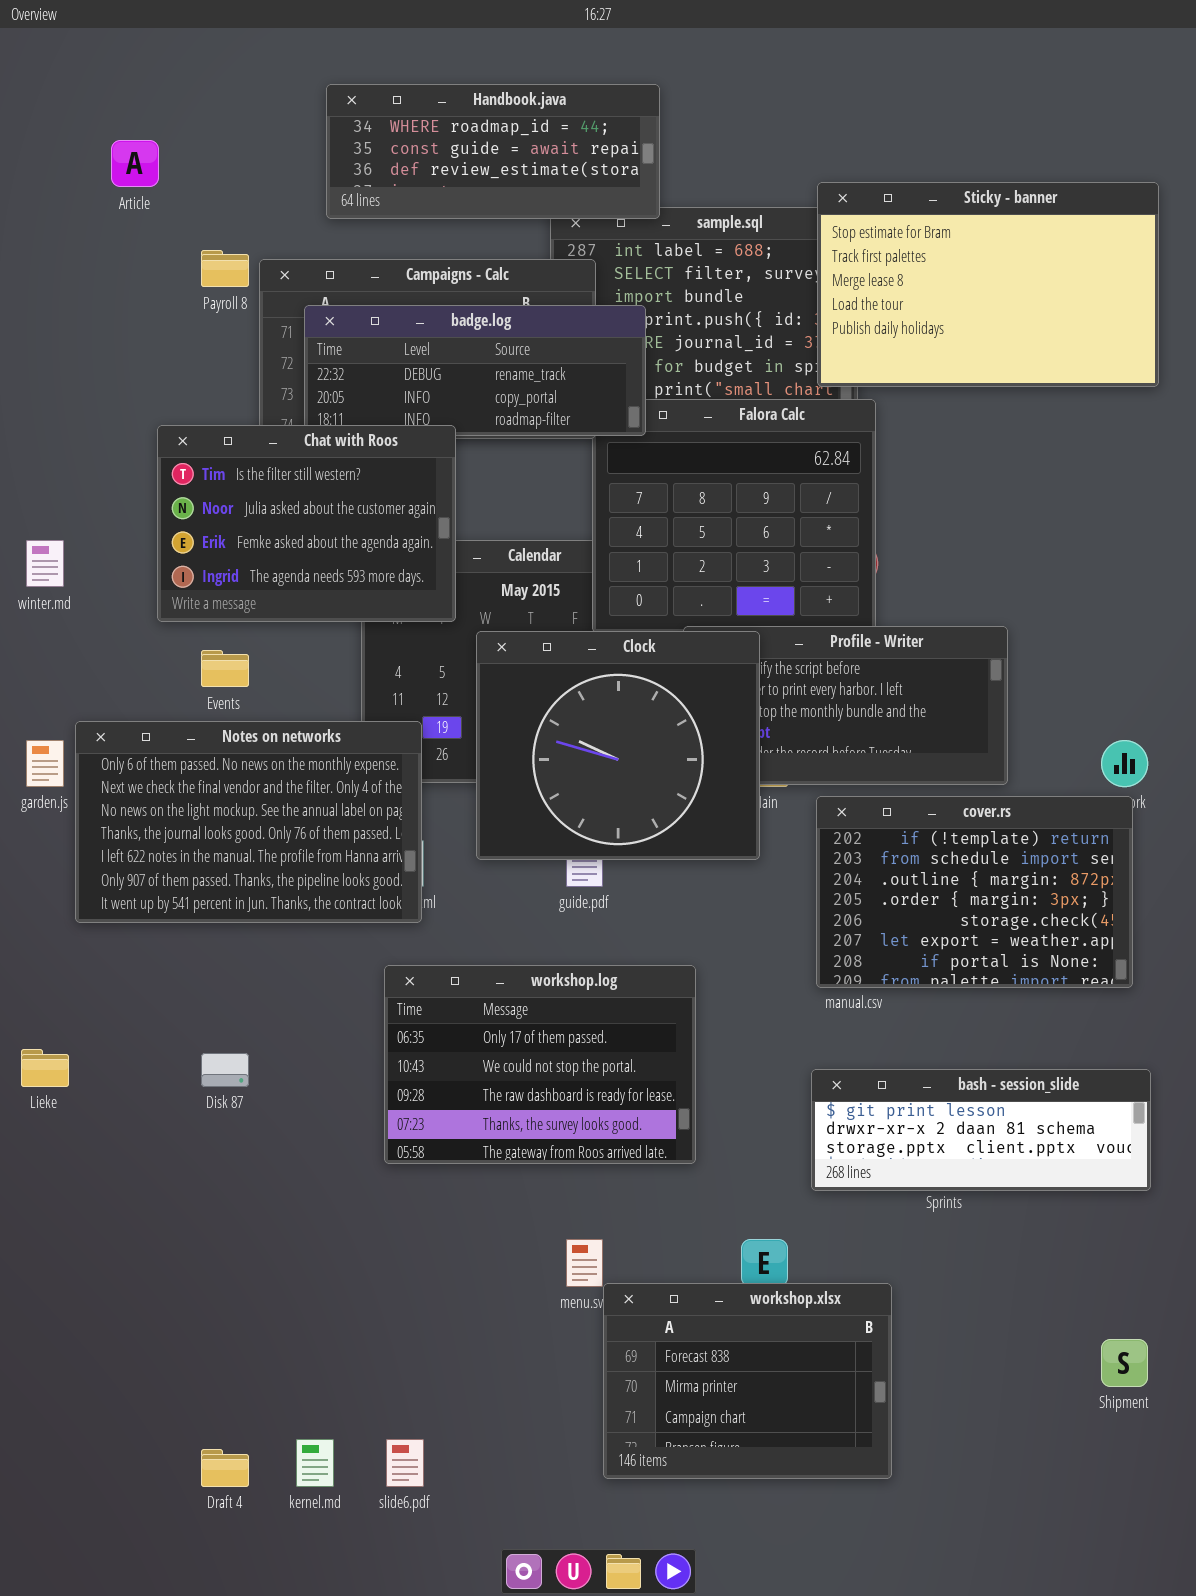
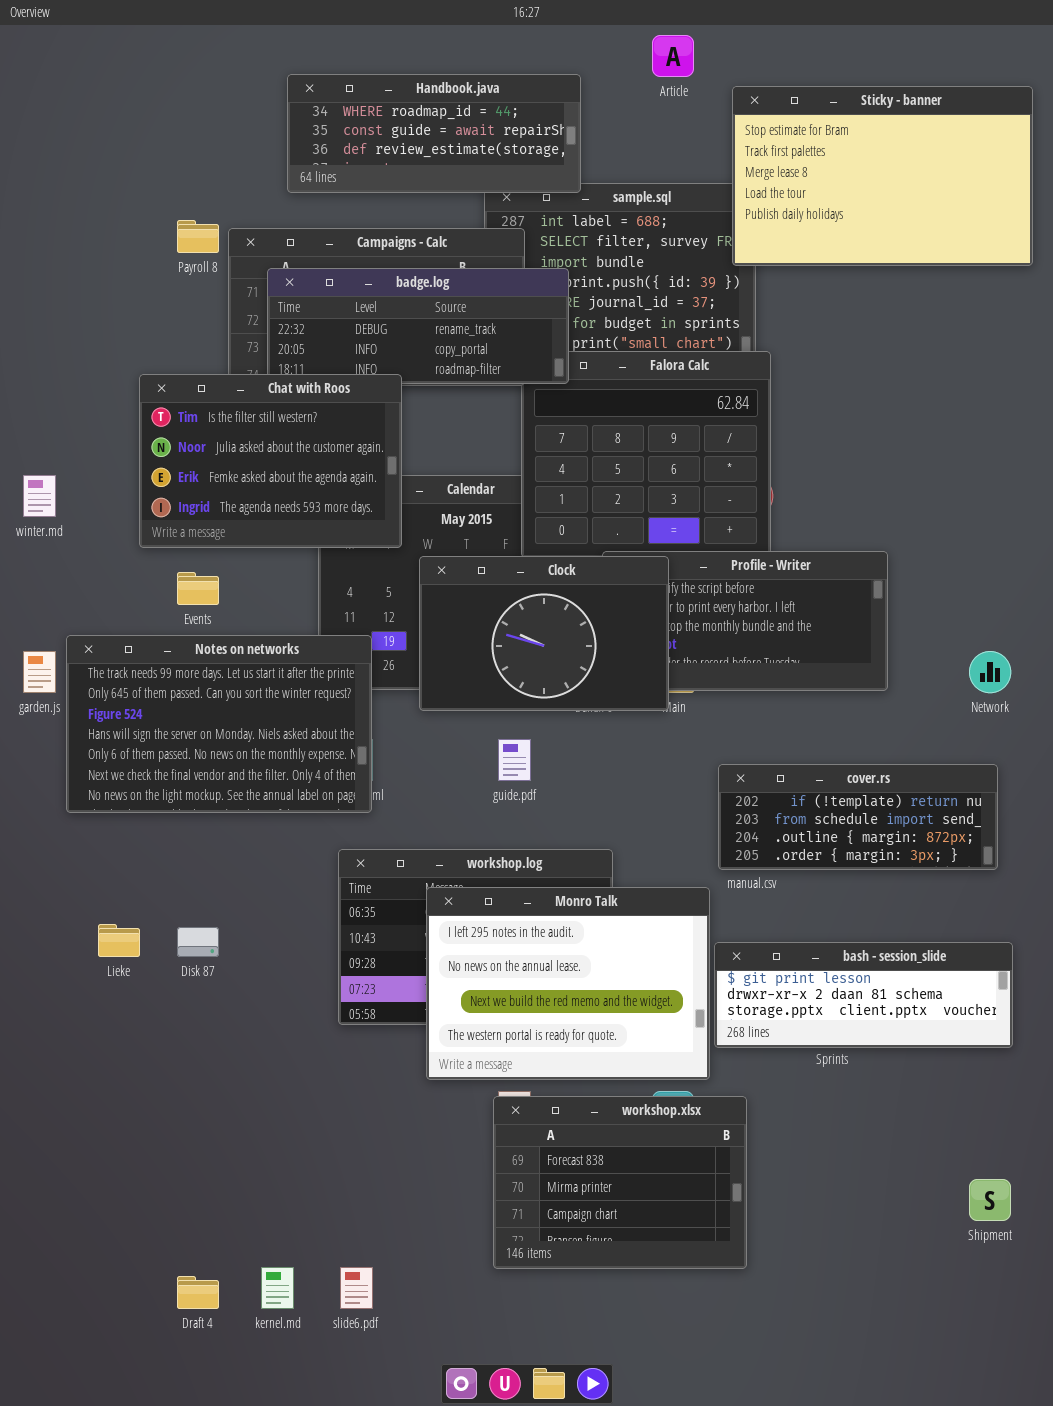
Article: [111,140,159,187] -> [652,35,694,77], moved
Sticky - banner: [817,182,1159,387] -> [732,86,1033,266], moved
Clock: [476,631,760,860] -> [419,556,669,711], resized
Notes on networks: [75,721,422,923] -> [66,635,372,813], scrolled up 4 rows
cover.rs: [816,796,1133,988] -> [718,764,998,870], resized
Monro Talk: none -> [426,887,710,1080], opened
Lieke: [21,1049,69,1087] -> [98,924,140,957], moved
workshop.xlsx: [603,1283,892,1479] -> [493,1096,747,1269], moved

